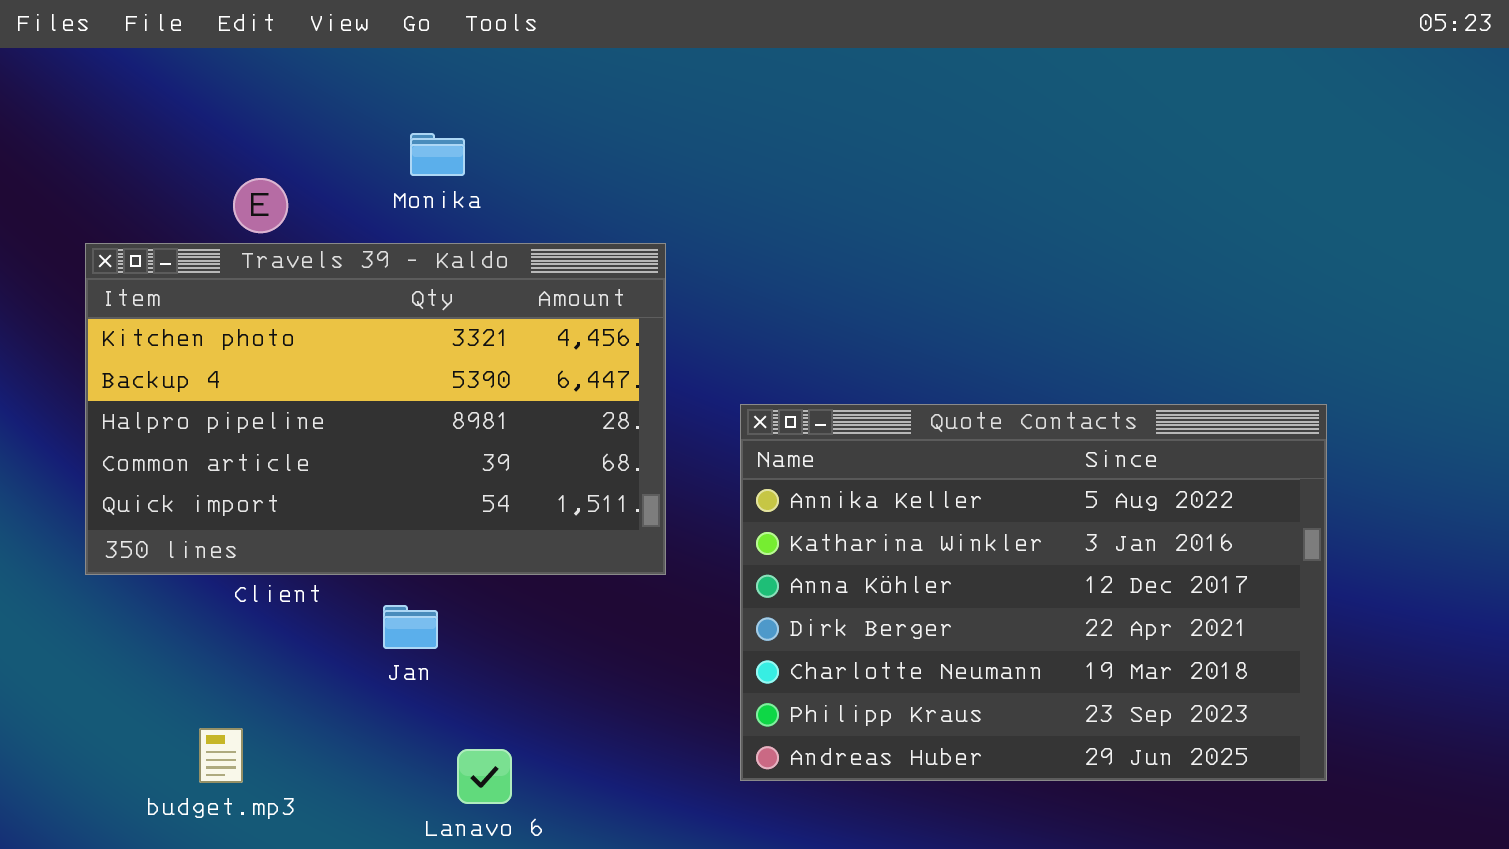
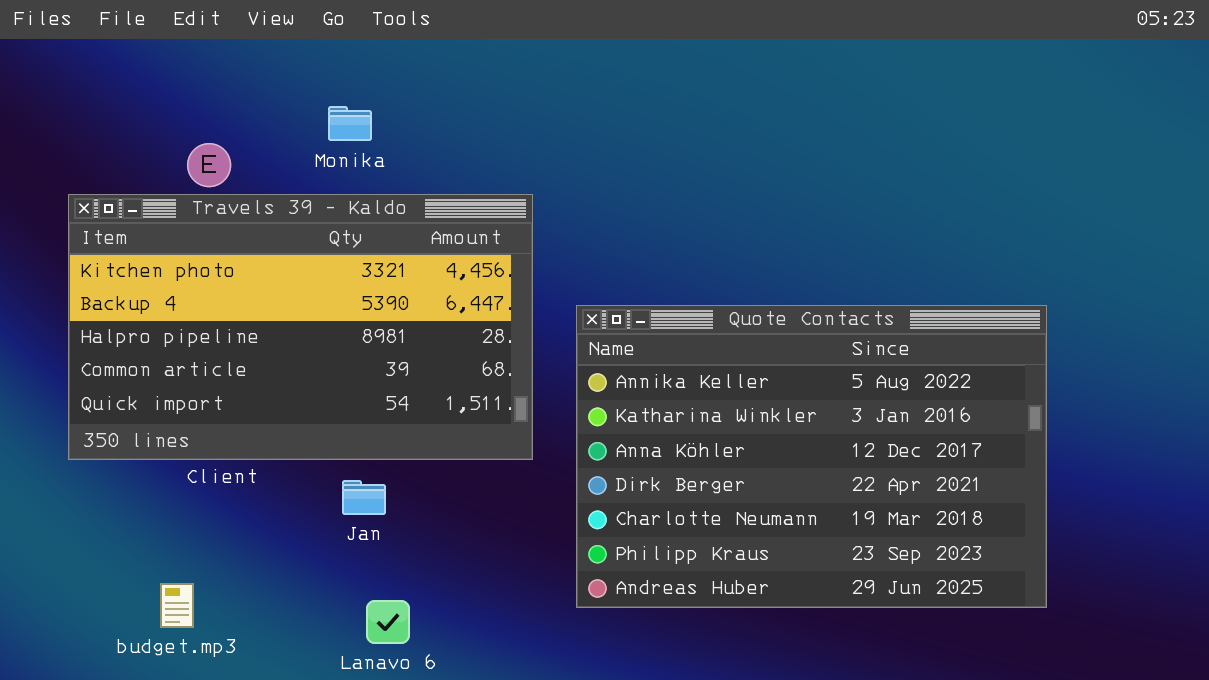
Quote Contacts: [740,404,1327,781] -> [576,305,1047,608], moved
Jan: [383,605,438,649] -> [342,480,386,515], moved

